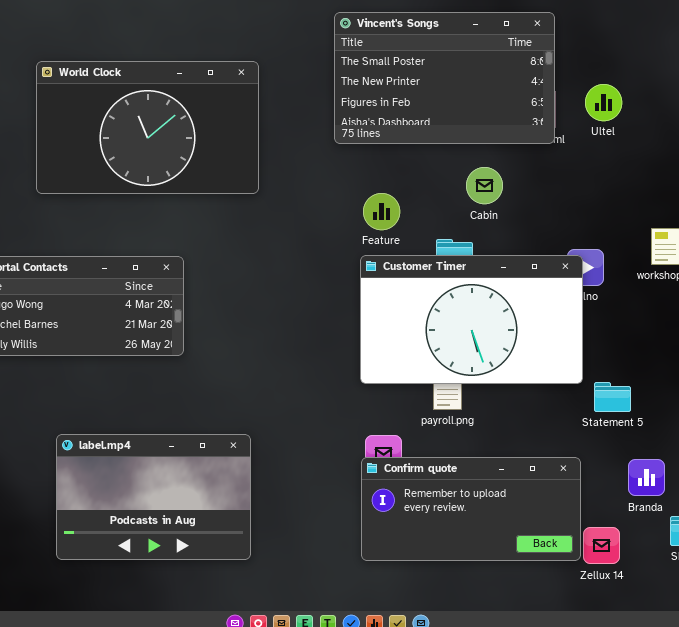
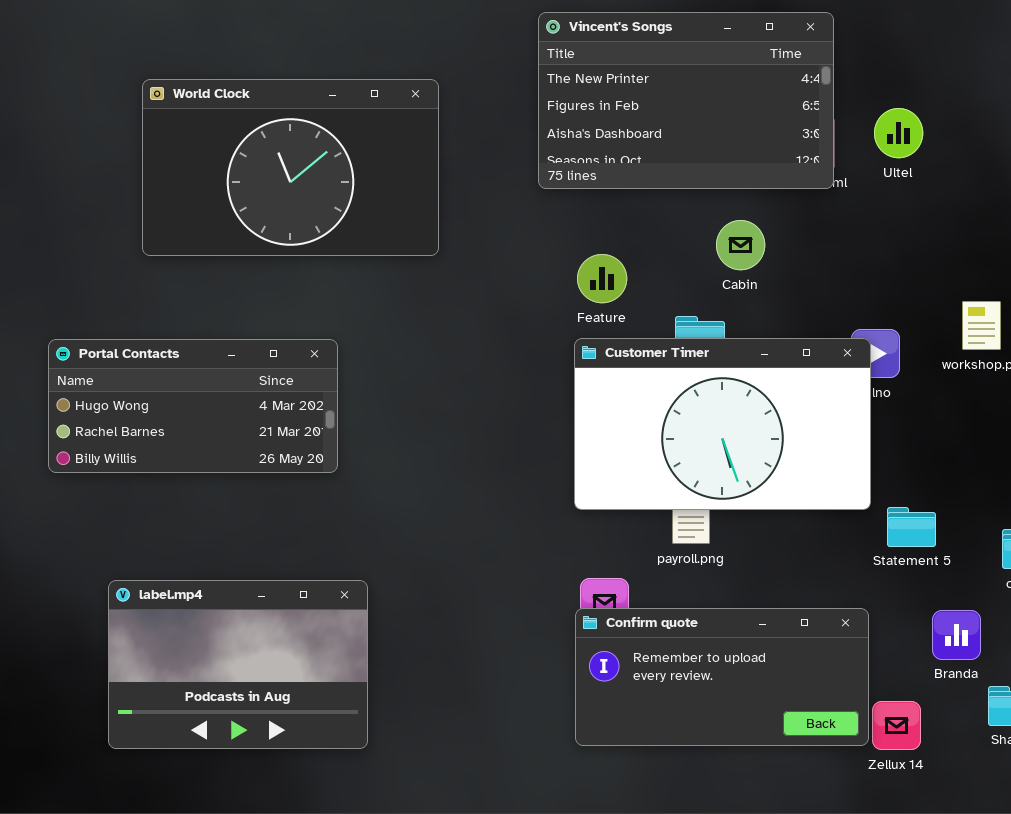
Vincent's Songs: [334,12,555,144] -> [538,12,834,189], scrolled down 1 row
label.mp4: [56,434,251,560] -> [108,580,368,749], moved

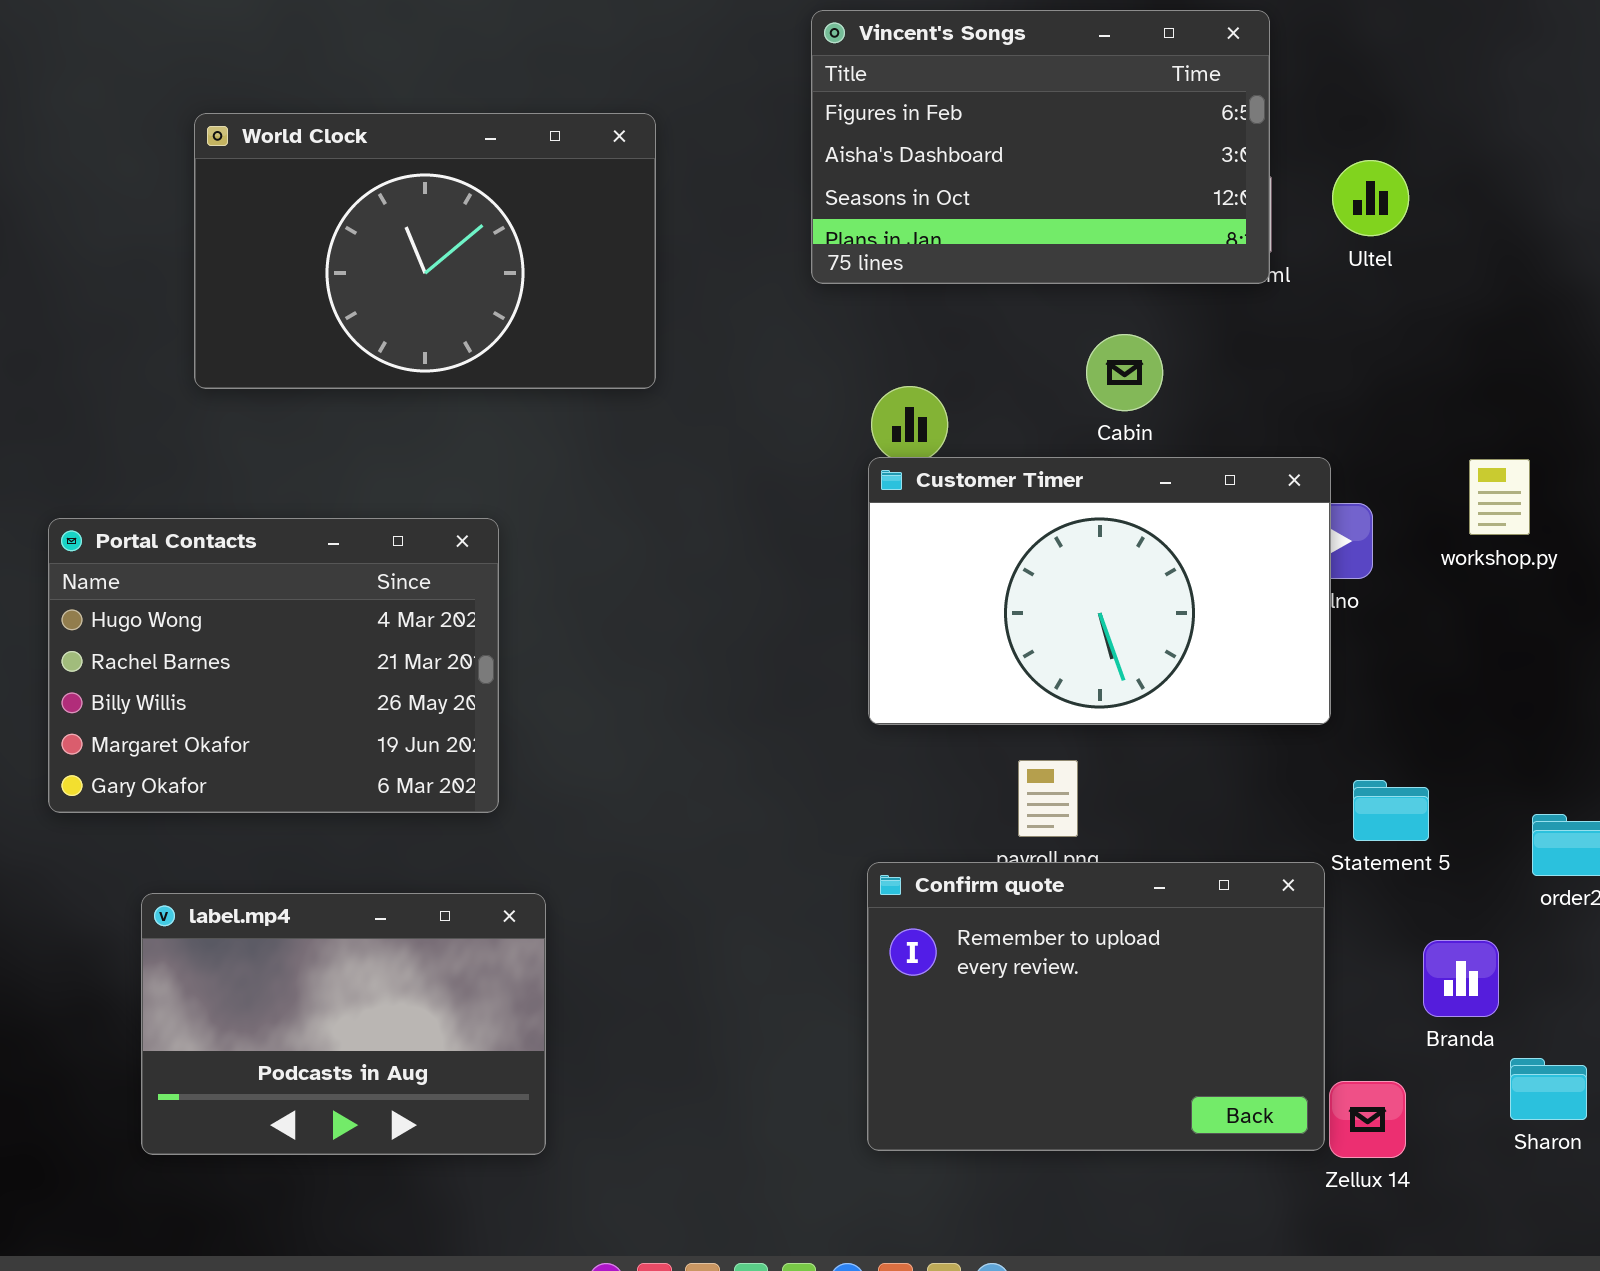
Vincent's Songs: [538,12,834,189] -> [811,10,1270,284], scrolled down 1 row
Customer Timer: [574,338,871,510] -> [868,457,1331,725], moved
Portal Contacts: [48,339,338,473] -> [48,518,499,813], resized
Confirm quote: [575,608,869,746] -> [867,862,1325,1151], resized

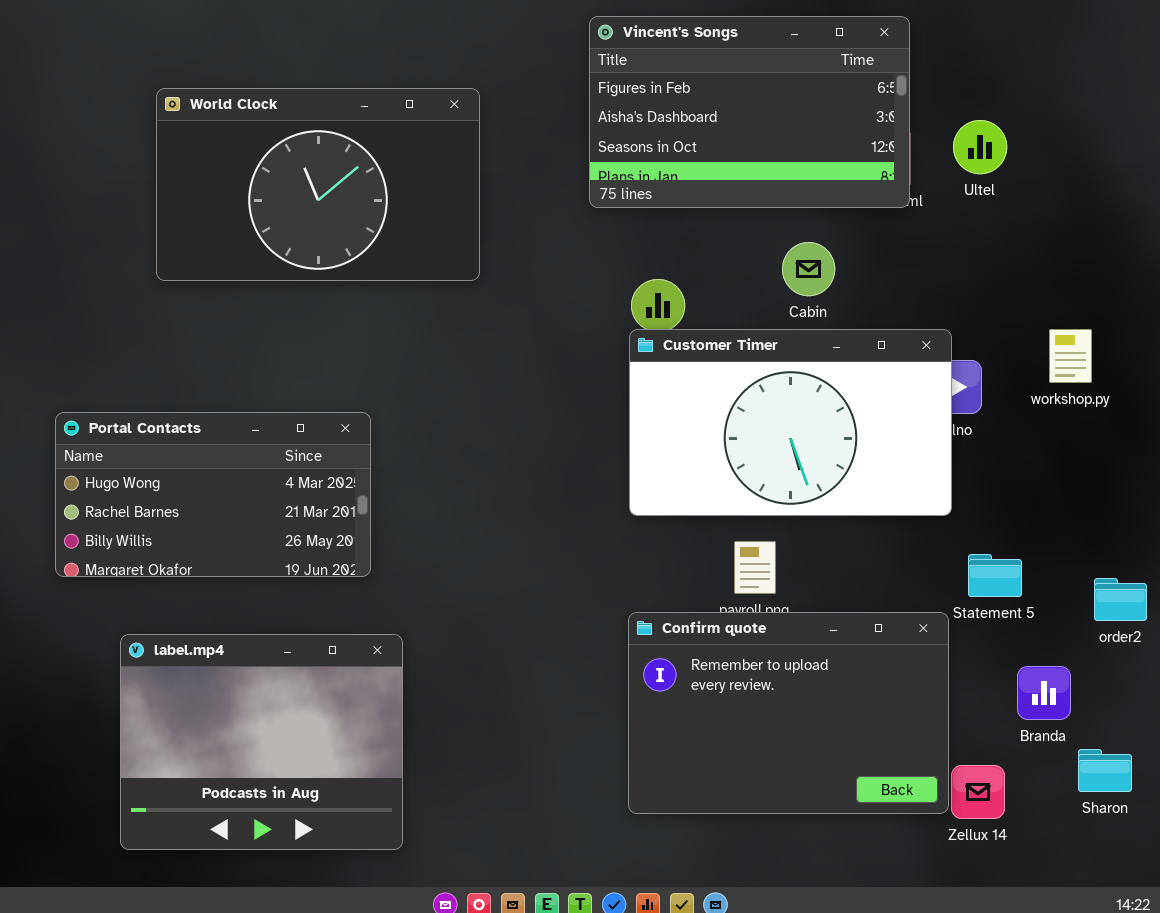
Portal Contacts: [48,518,499,813] -> [55,412,371,577], resized
label.mp4: [141,893,546,1155] -> [120,634,403,850], resized

